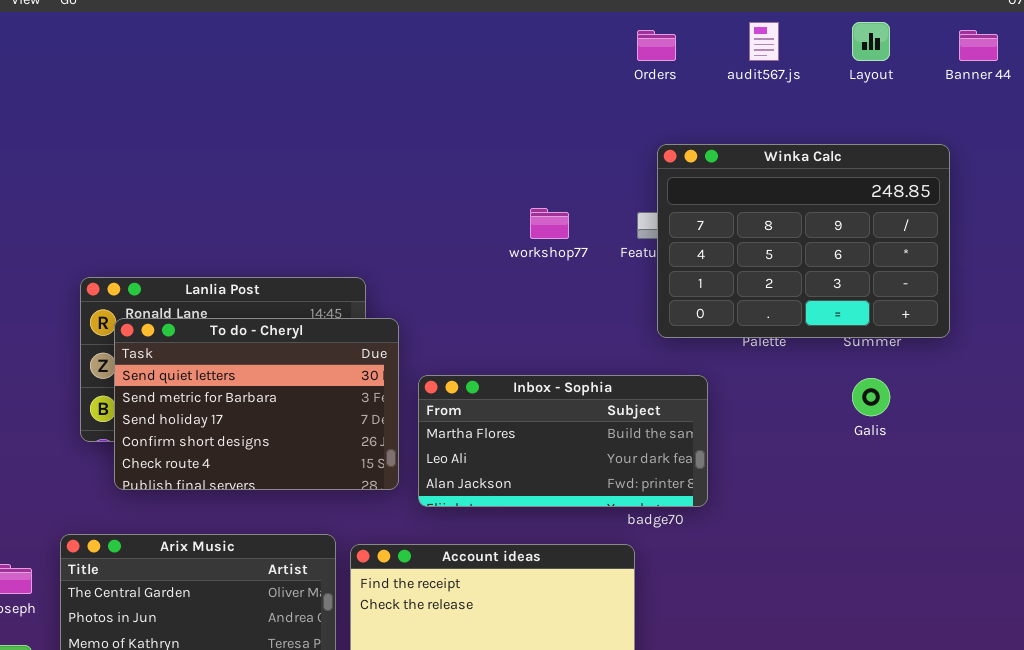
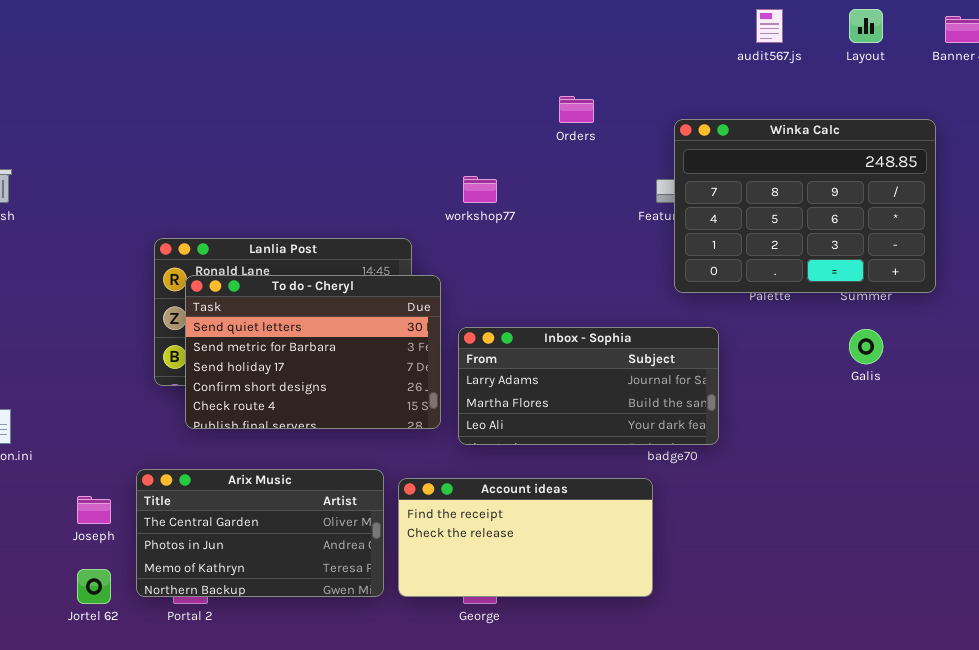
Orders: [637,30,676,61] -> [559,96,594,123], moved
workshop77: [530,208,569,239] -> [463,176,497,203], moved
Inbox - Sophia: [418,375,708,507] -> [458,327,719,445], scrolled up 1 row

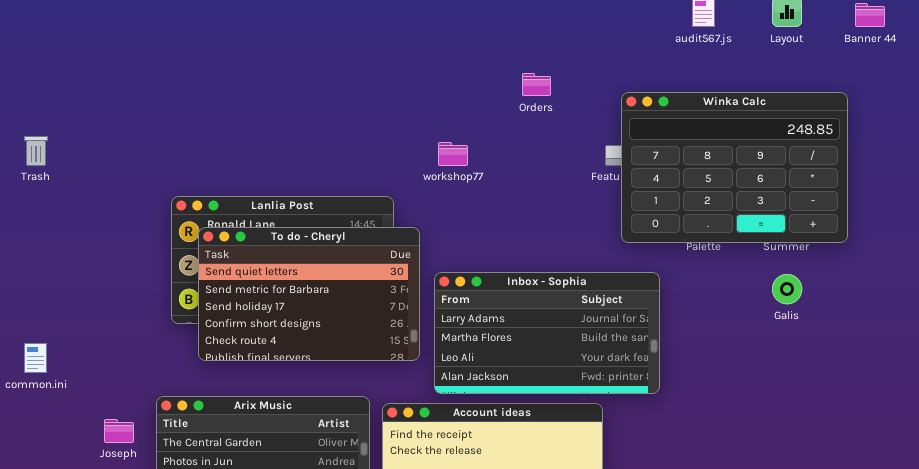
Inbox - Sophia: [458,327,719,445] -> [434,272,660,394], resized

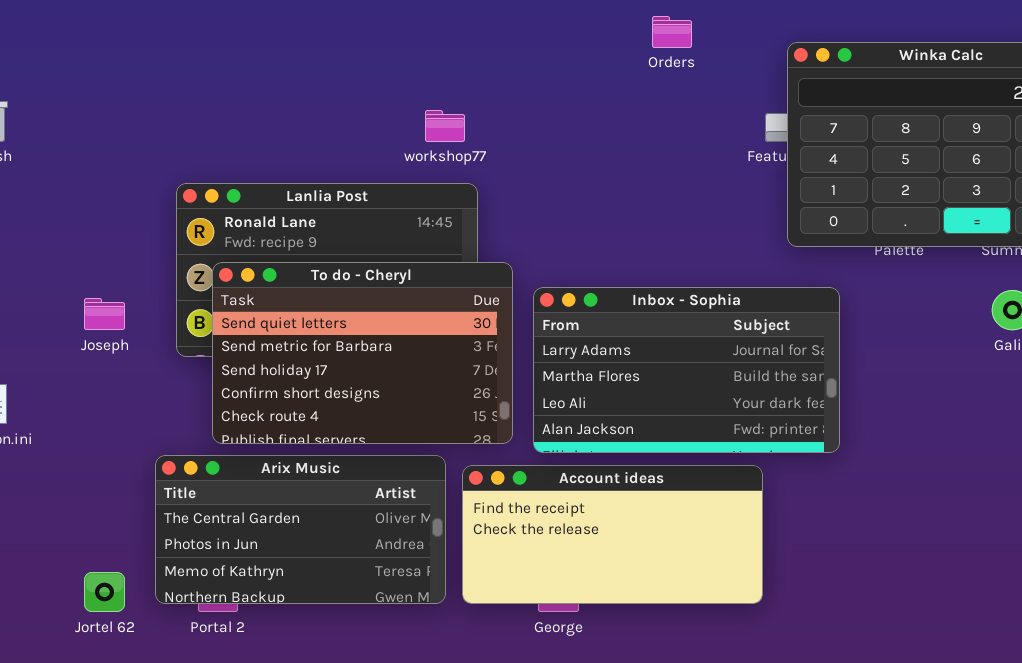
workshop77: [438,142,468,166] -> [425,110,465,142], moved
To do - Cheryl: [198,227,420,361] -> [212,262,513,444], moved
Joseph: [104,419,134,443] -> [84,298,125,330], moved

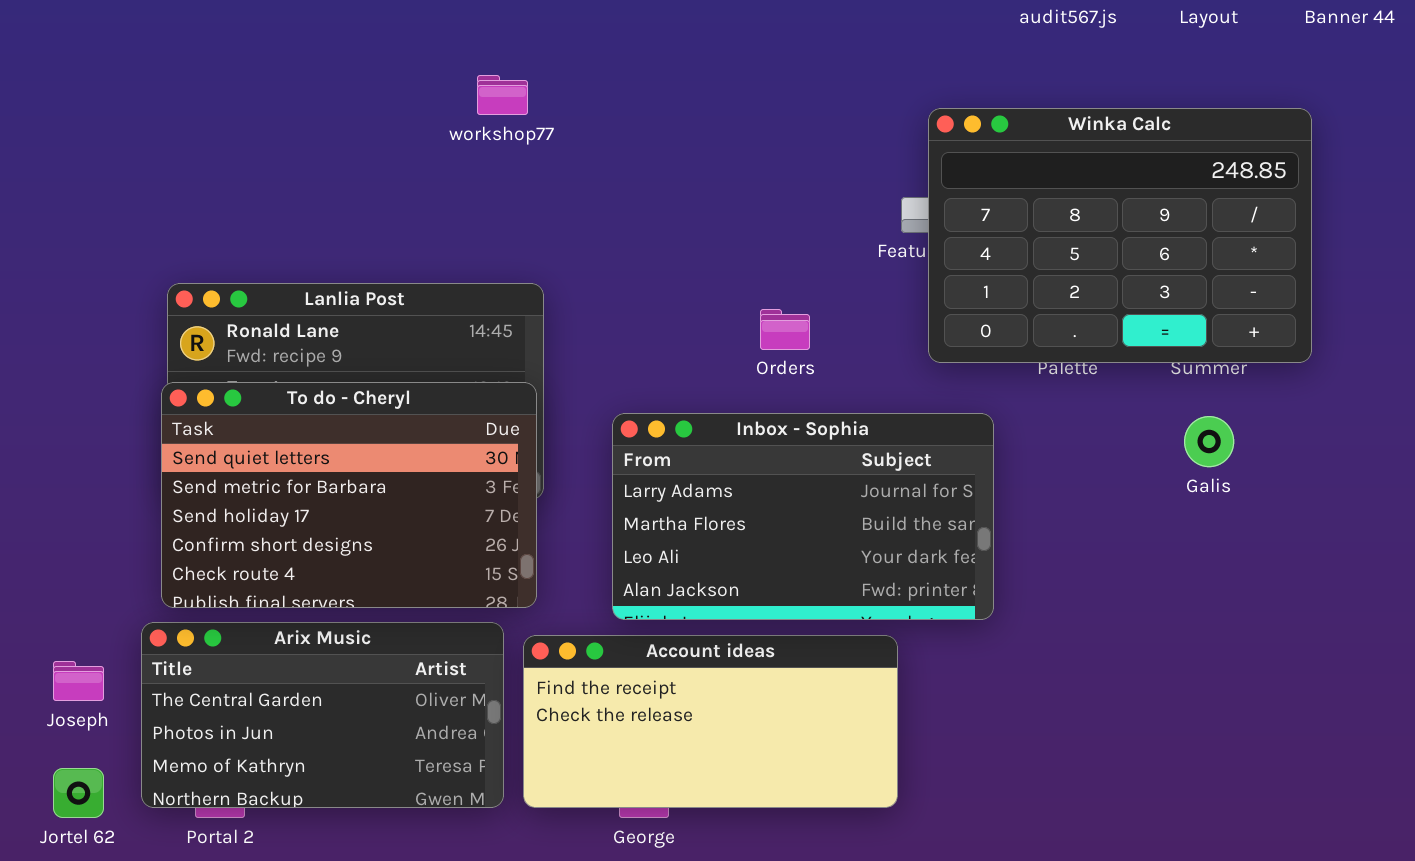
Orders: [652,16,692,48] -> [760,309,810,350], moved
workshop77: [425,110,465,142] -> [477,75,528,115], moved
To do - Cheryl: [212,262,513,444] -> [161,382,537,608], moved
Joseph: [84,298,125,330] -> [53,661,104,701], moved

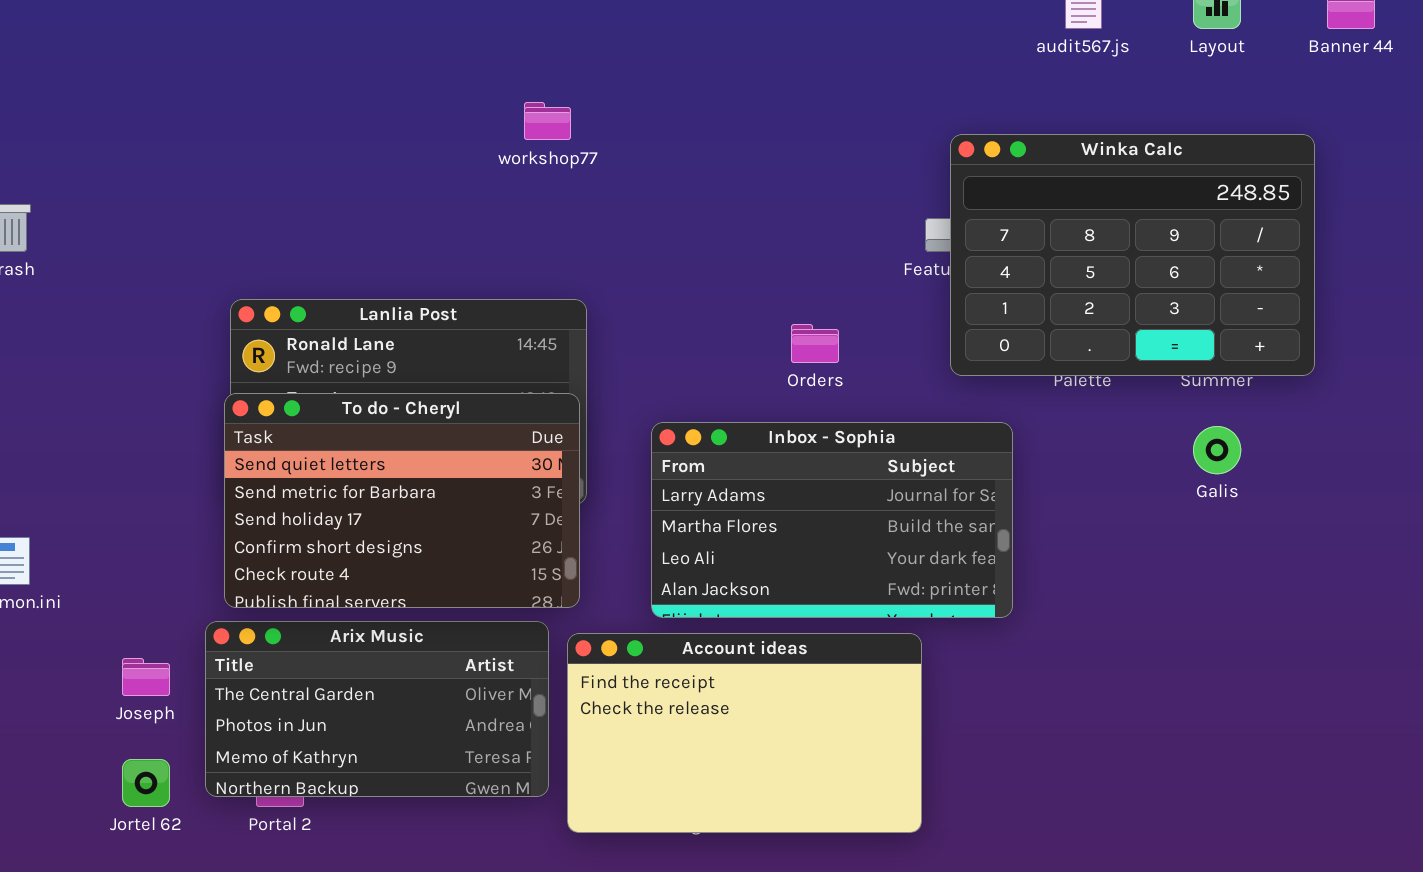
Account ideas: [523,635,898,808] -> [567,633,922,833], resized

